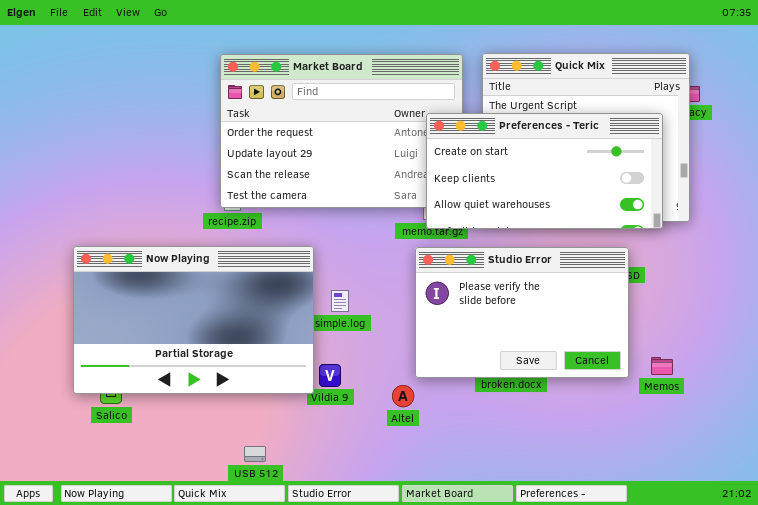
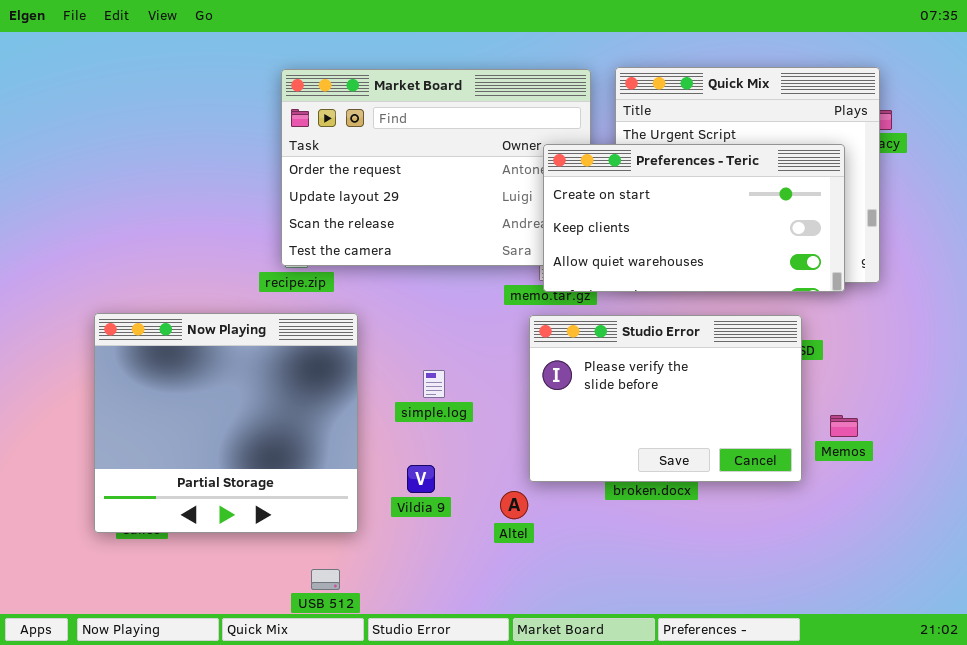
Now Playing: [73,246,314,394] -> [94,313,358,533], resized
Memos: [651,357,673,375] -> [830,415,858,437], moved

